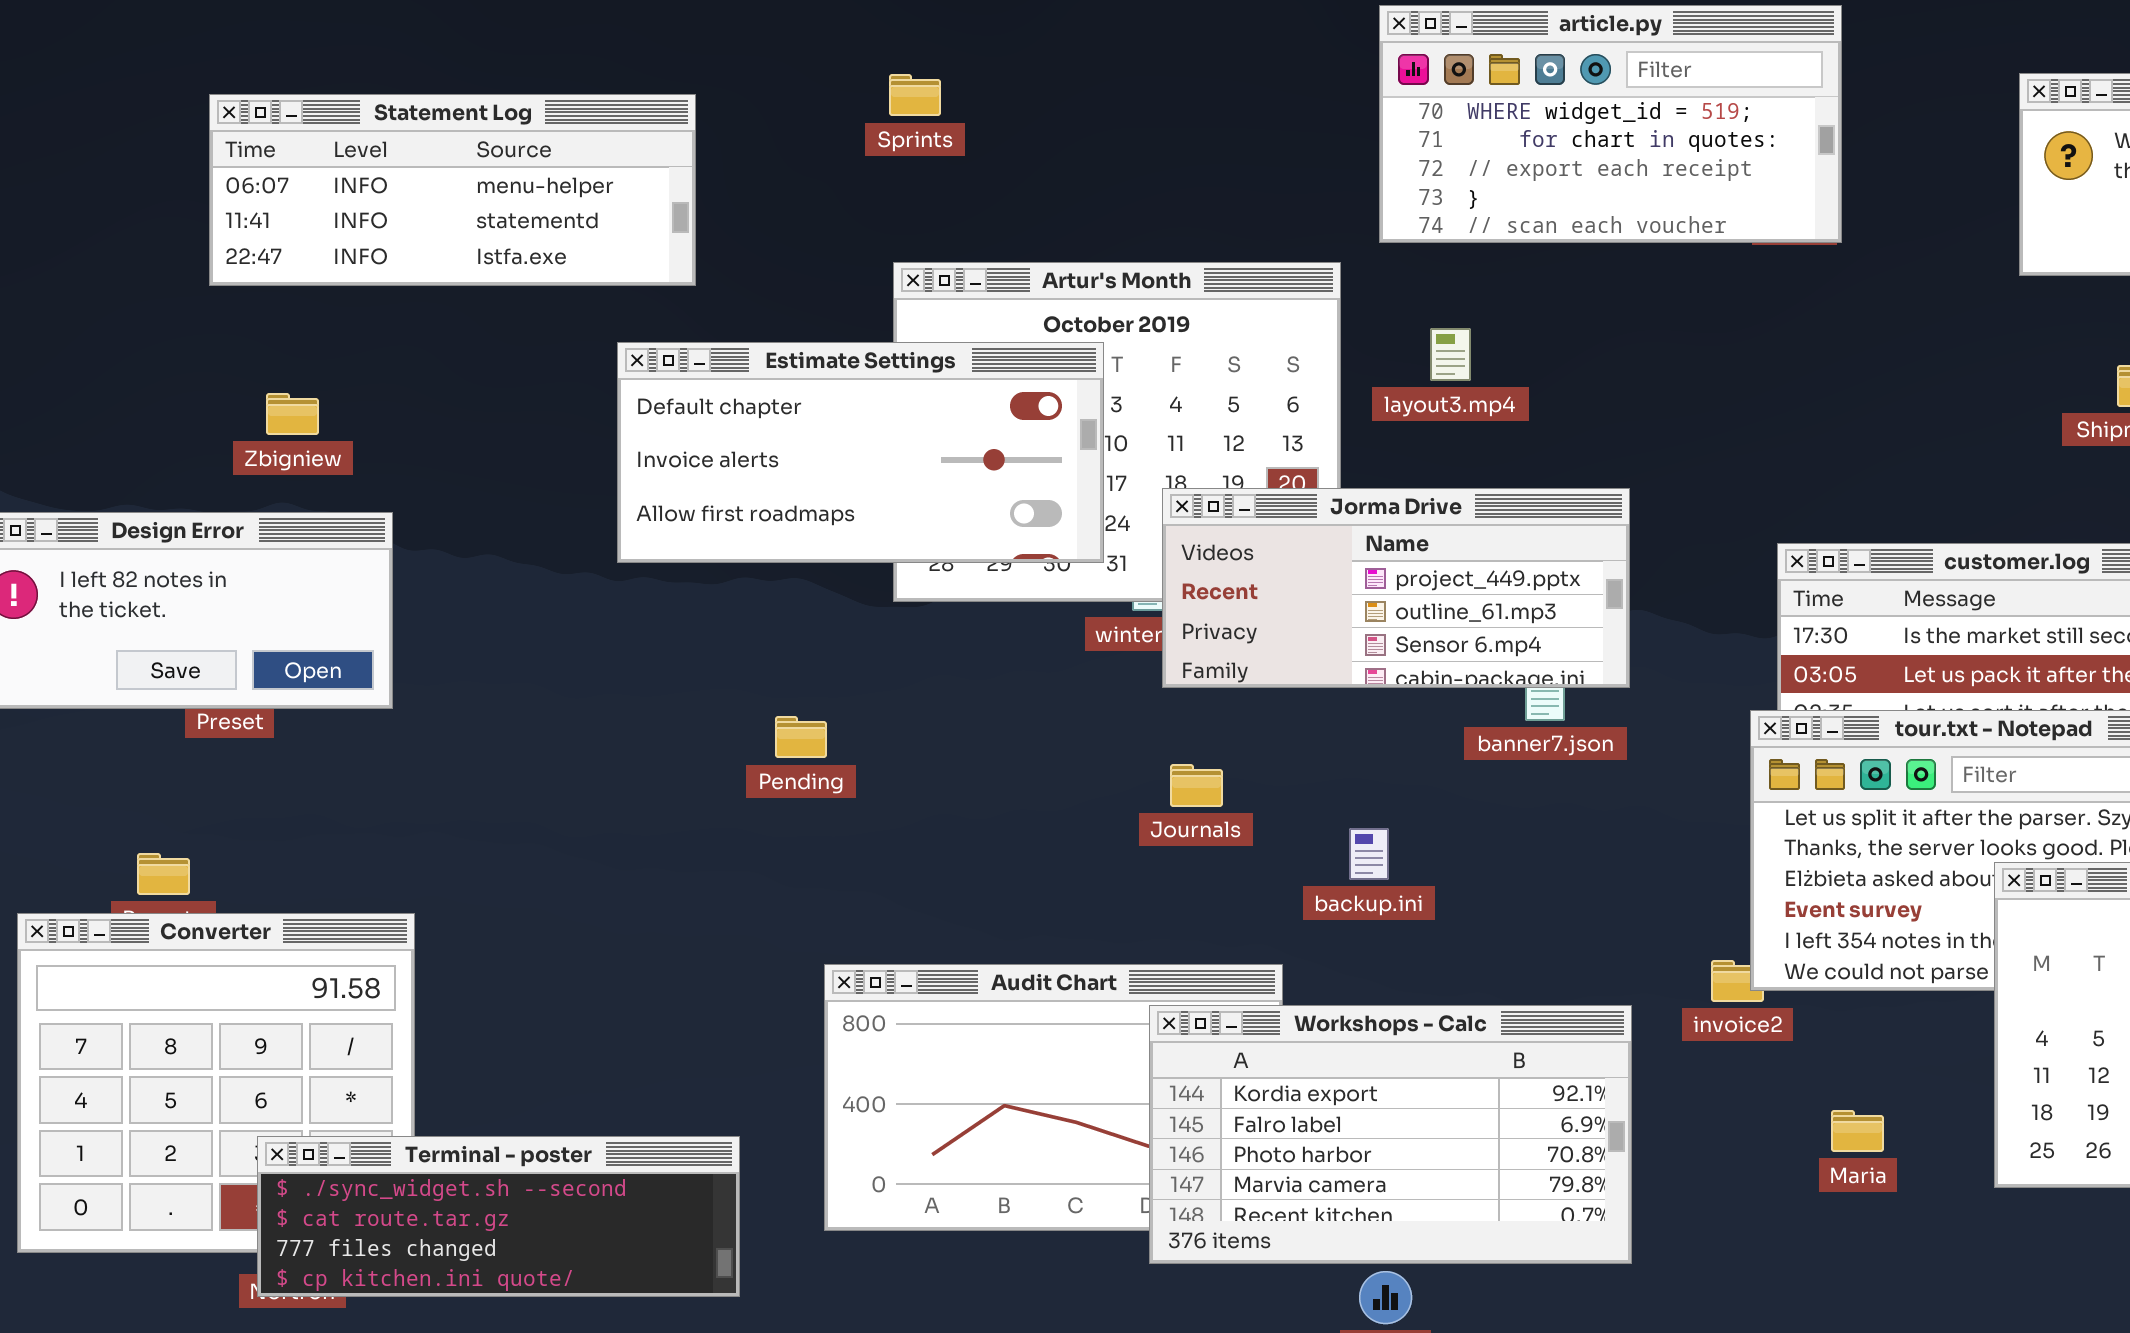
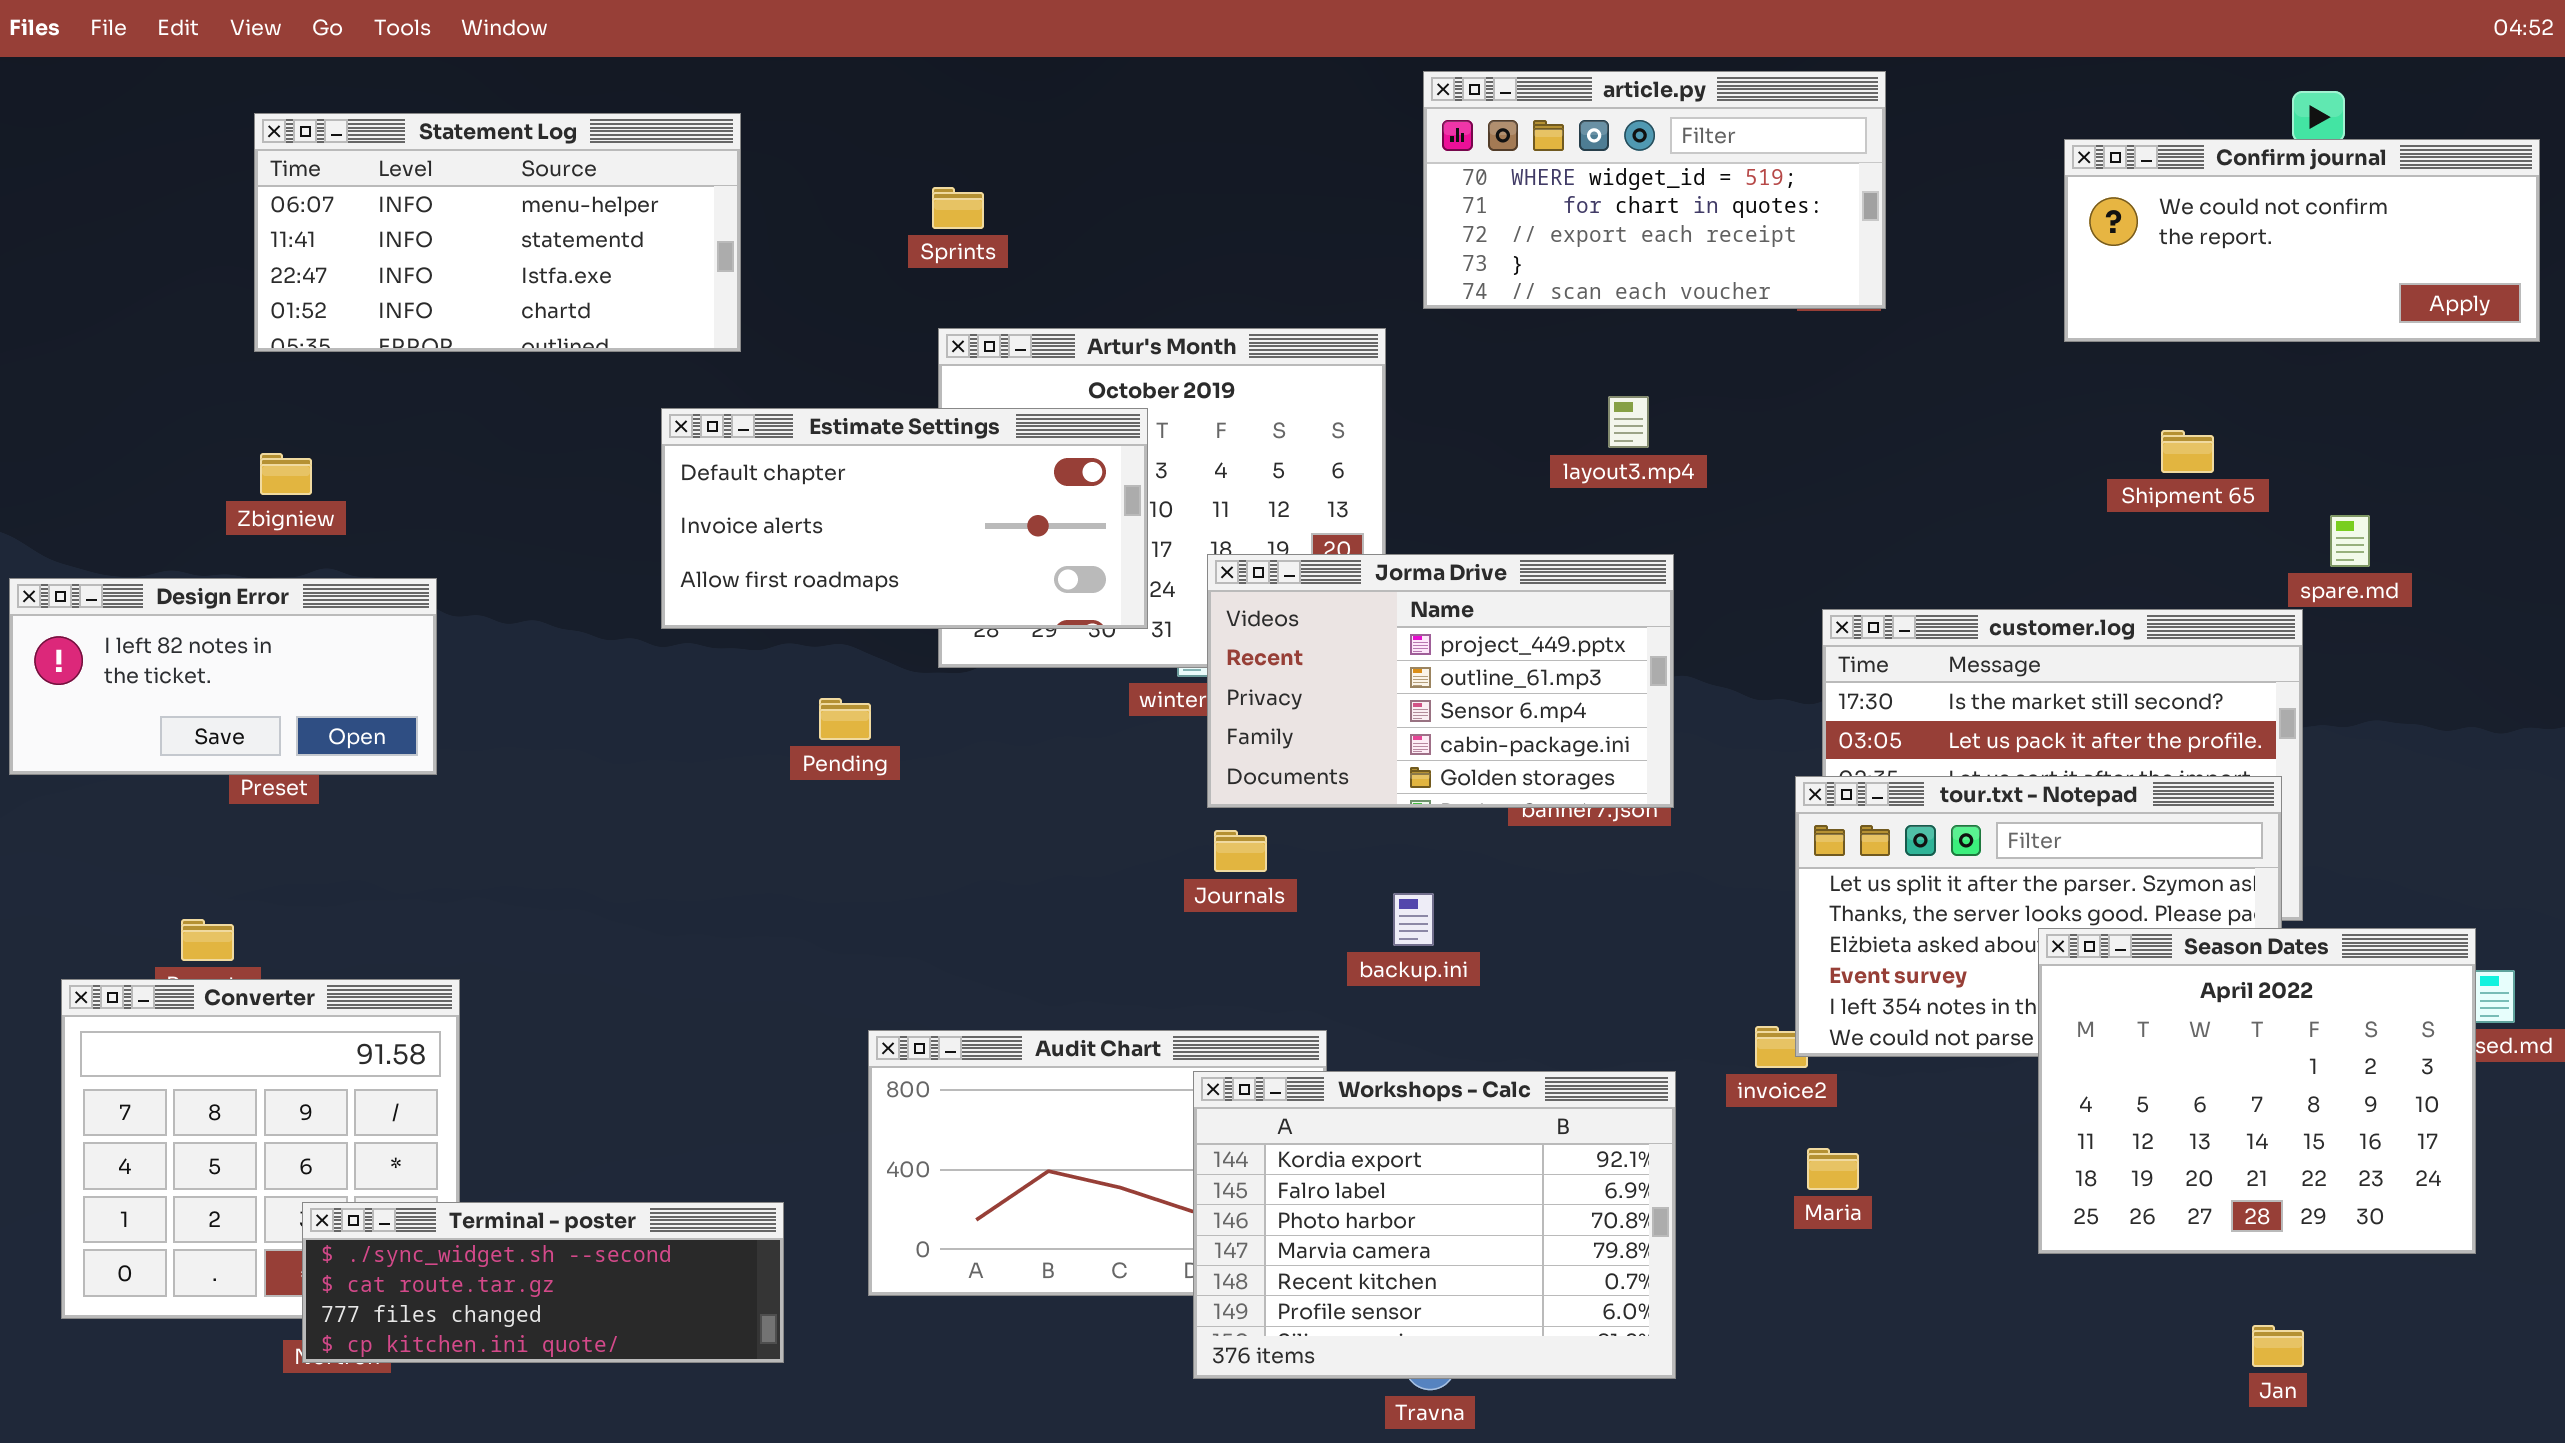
Sprints: [889,74,941,116] -> [932,187,984,229], moved
Statement Log: [209,94,696,286] -> [254,113,741,352], resized
layout3.mp4: [1430,328,1471,381] -> [1608,396,1649,448], moved
Zbigniew: [266,393,319,435] -> [260,453,312,495], moved
Jorma Drive: [1162,488,1630,688] -> [1207,554,1674,808], resized
Pending: [775,716,827,758] -> [819,698,871,740], moved
Workshops - Calc: [1149,1005,1632,1264] -> [1193,1071,1676,1379], resized
Maria: [1831,1110,1884,1152] -> [1807,1148,1859,1190], moved

